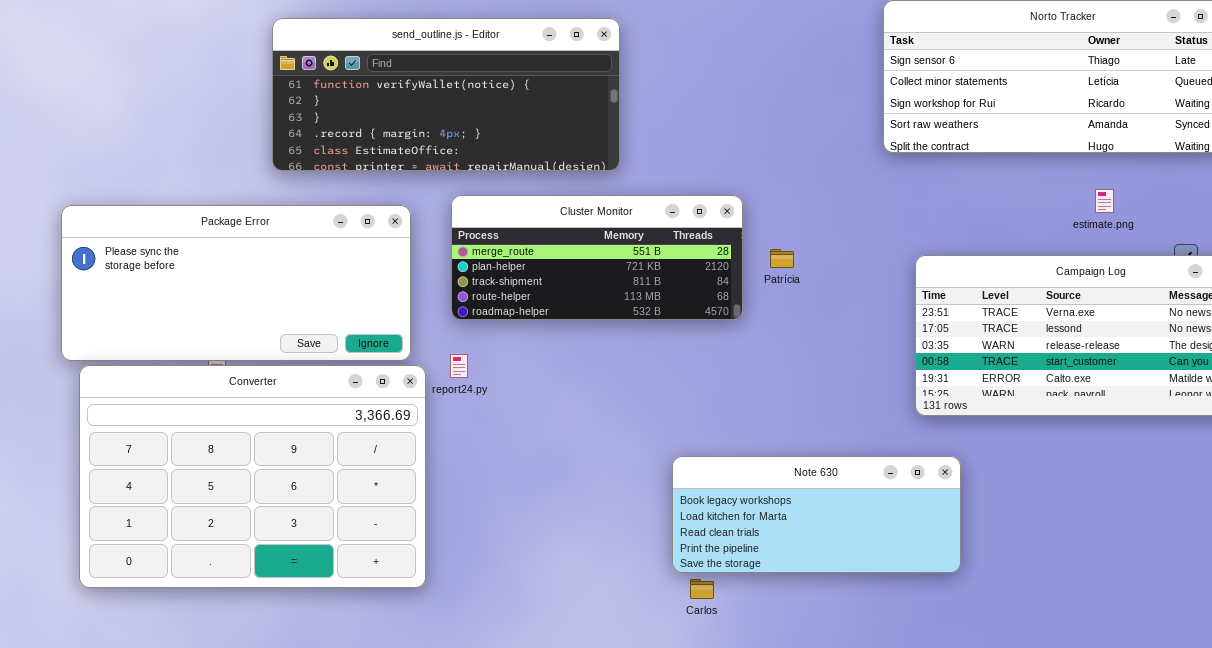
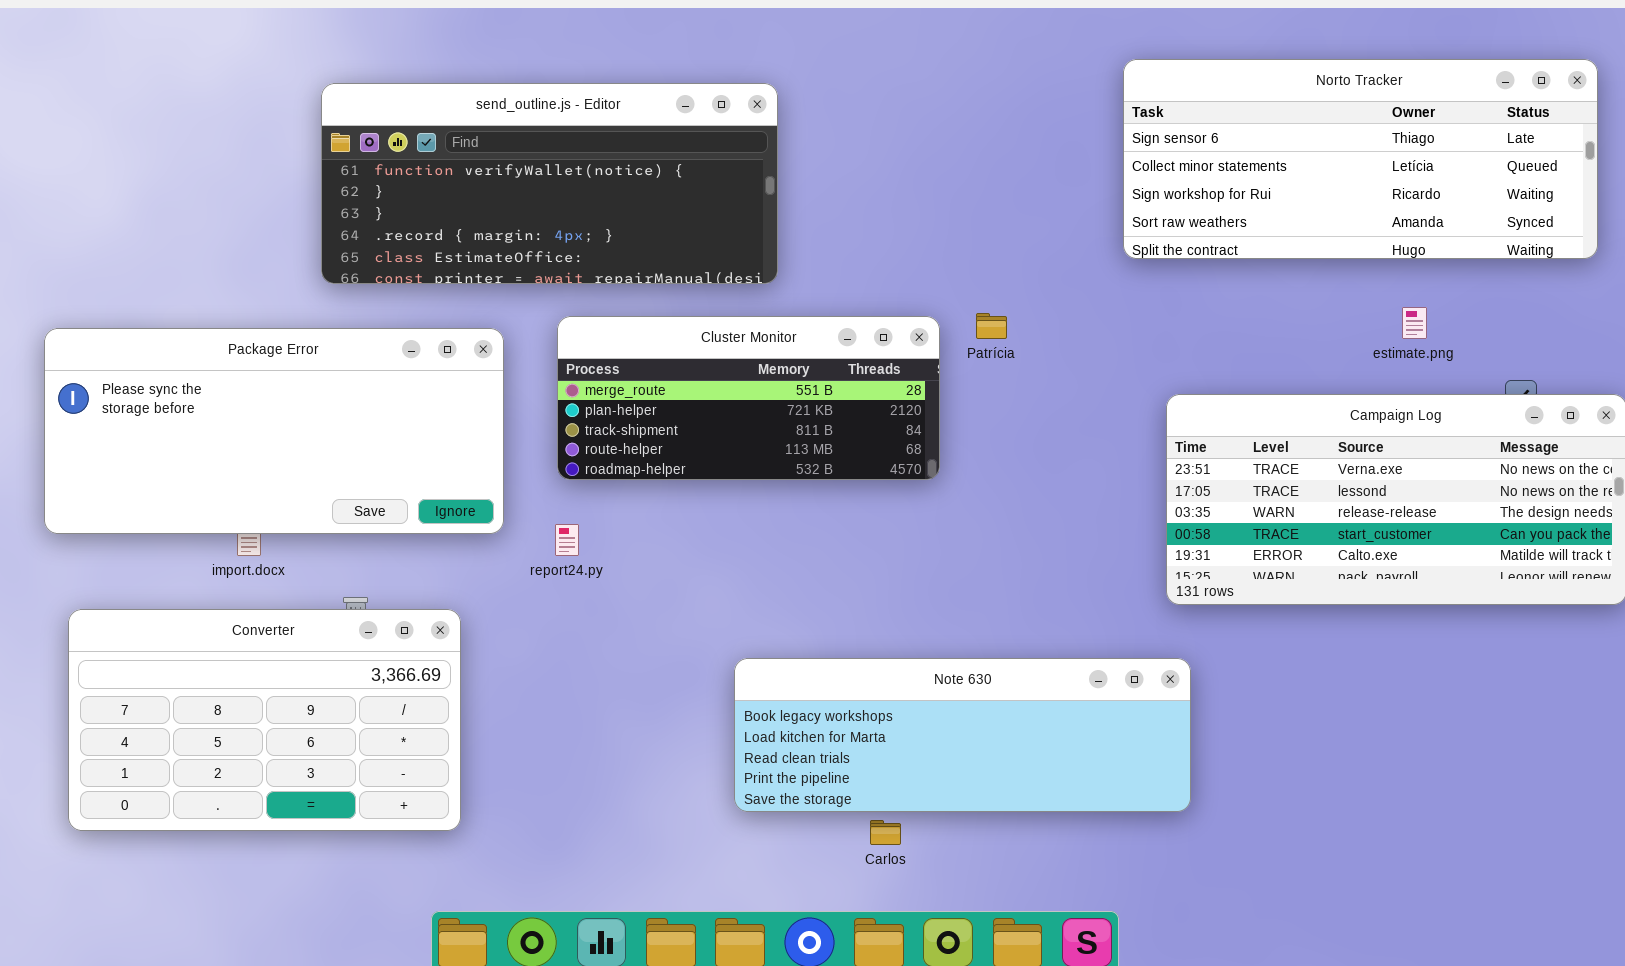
Patrícia: [770,249,794,268] -> [976,313,1007,339], moved
Converter: [79,365,426,588] -> [68,609,461,831], resized
Note 630: [672,456,961,573] -> [734,658,1191,812], moved, resized

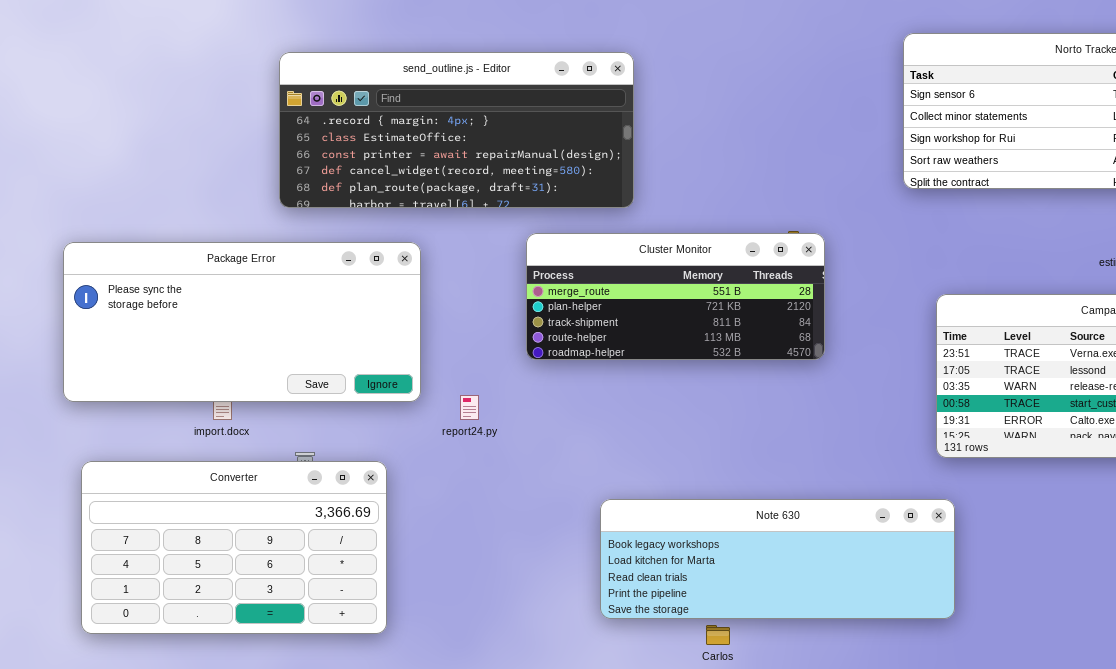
send_outline.js - Editor: [321,83,778,284] -> [279,52,634,208], scrolled down 3 rows
Cluster Monitor: [557,316,940,480] -> [526,233,825,360], moved

